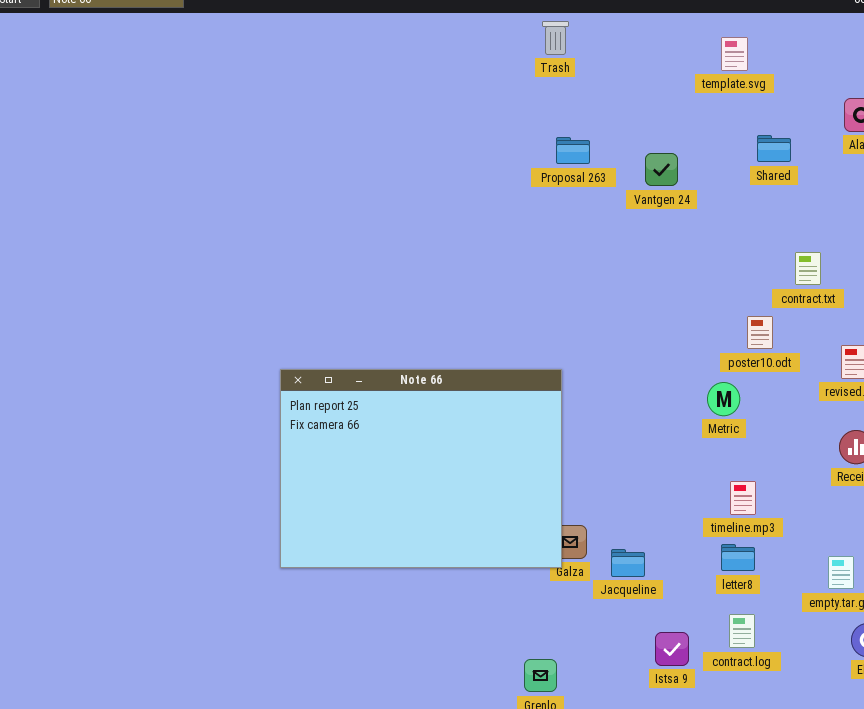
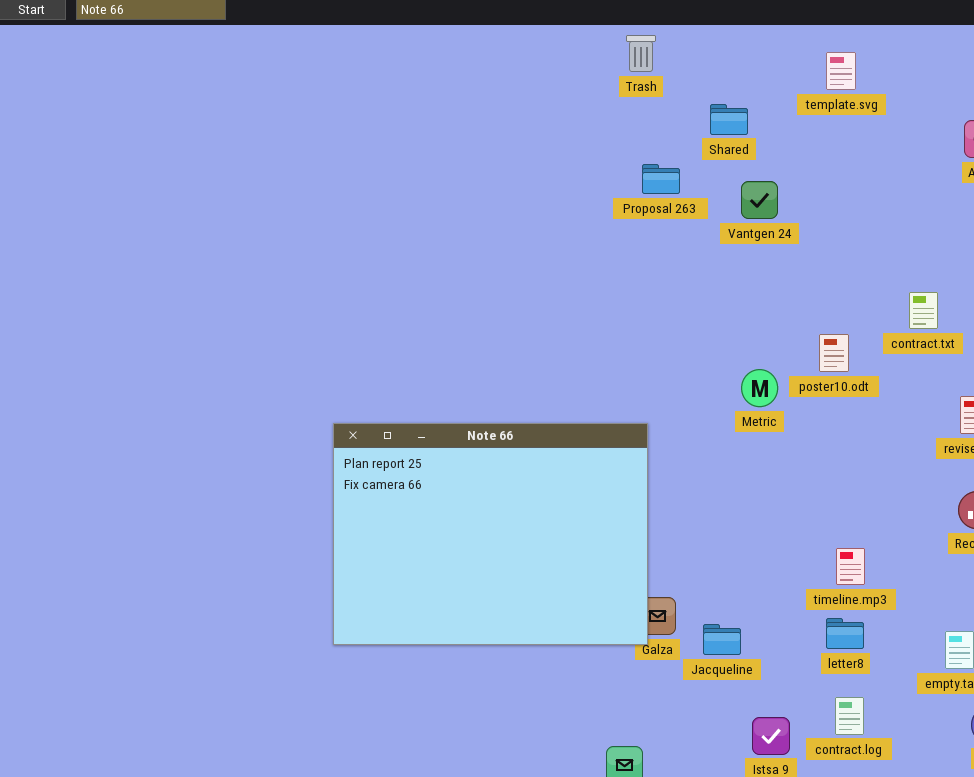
Shared: [757,135,791,162] -> [710,104,748,135], moved
poster10.odt: [747,316,773,349] -> [819,334,849,372], moved
Metric: [707,382,740,416] -> [741,369,778,407], moved

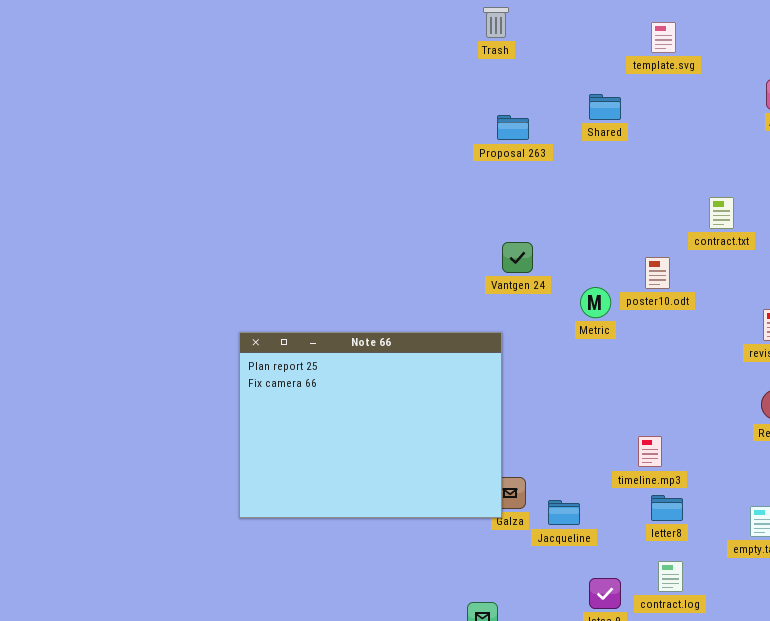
Shared: [710,104,748,135] -> [589,94,621,120], moved
Vantgen 24: [741,181,778,219] -> [502,242,533,273], moved
contract.txt: [909,292,938,329] -> [709,197,734,229], moved
timeline.mp3: [836,548,865,585] -> [638,436,662,467], moved

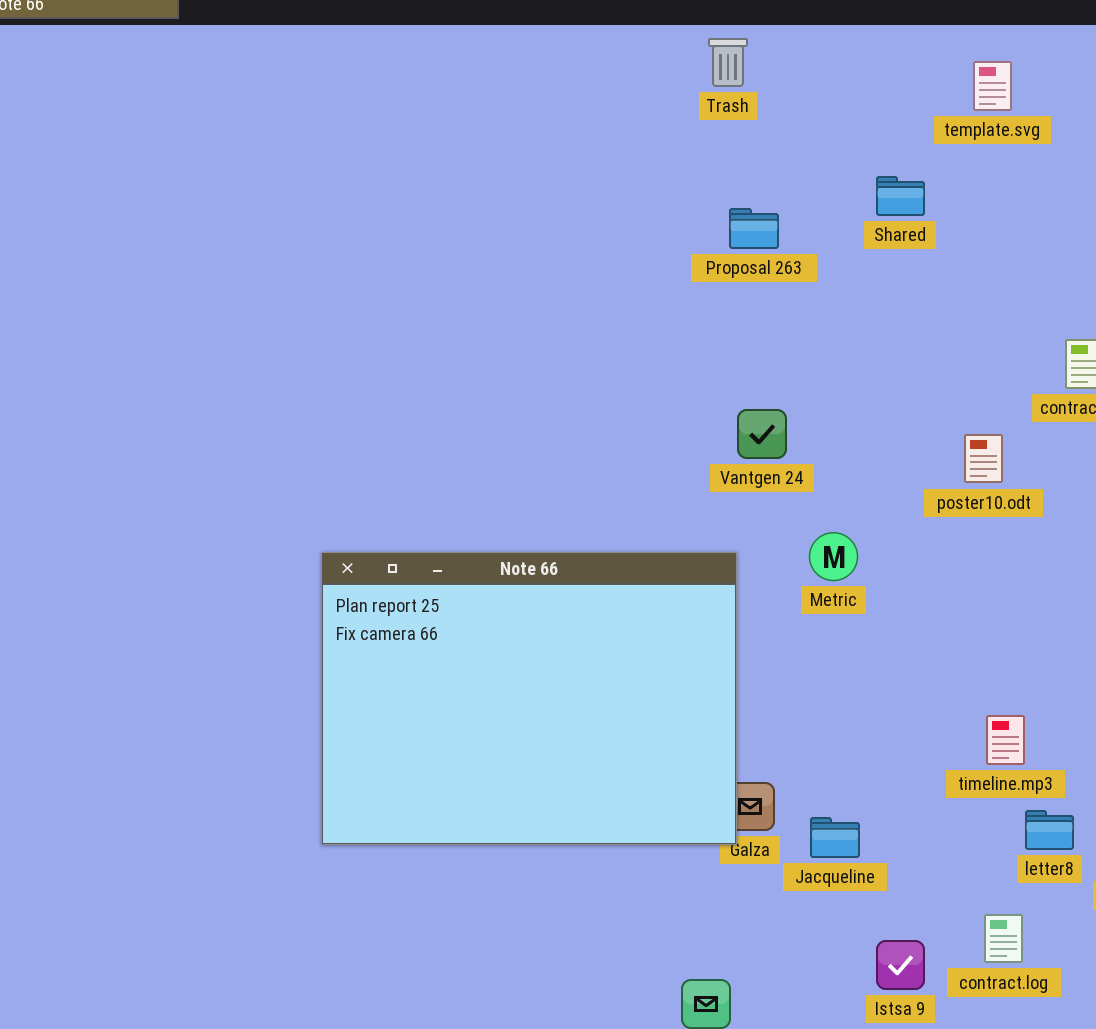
Metric: [580,287,611,318] -> [809,532,858,581], moved
timeline.mp3: [638,436,662,467] -> [986,715,1025,765], moved
letter8: [651,495,683,521] -> [1025,810,1074,850], moved

